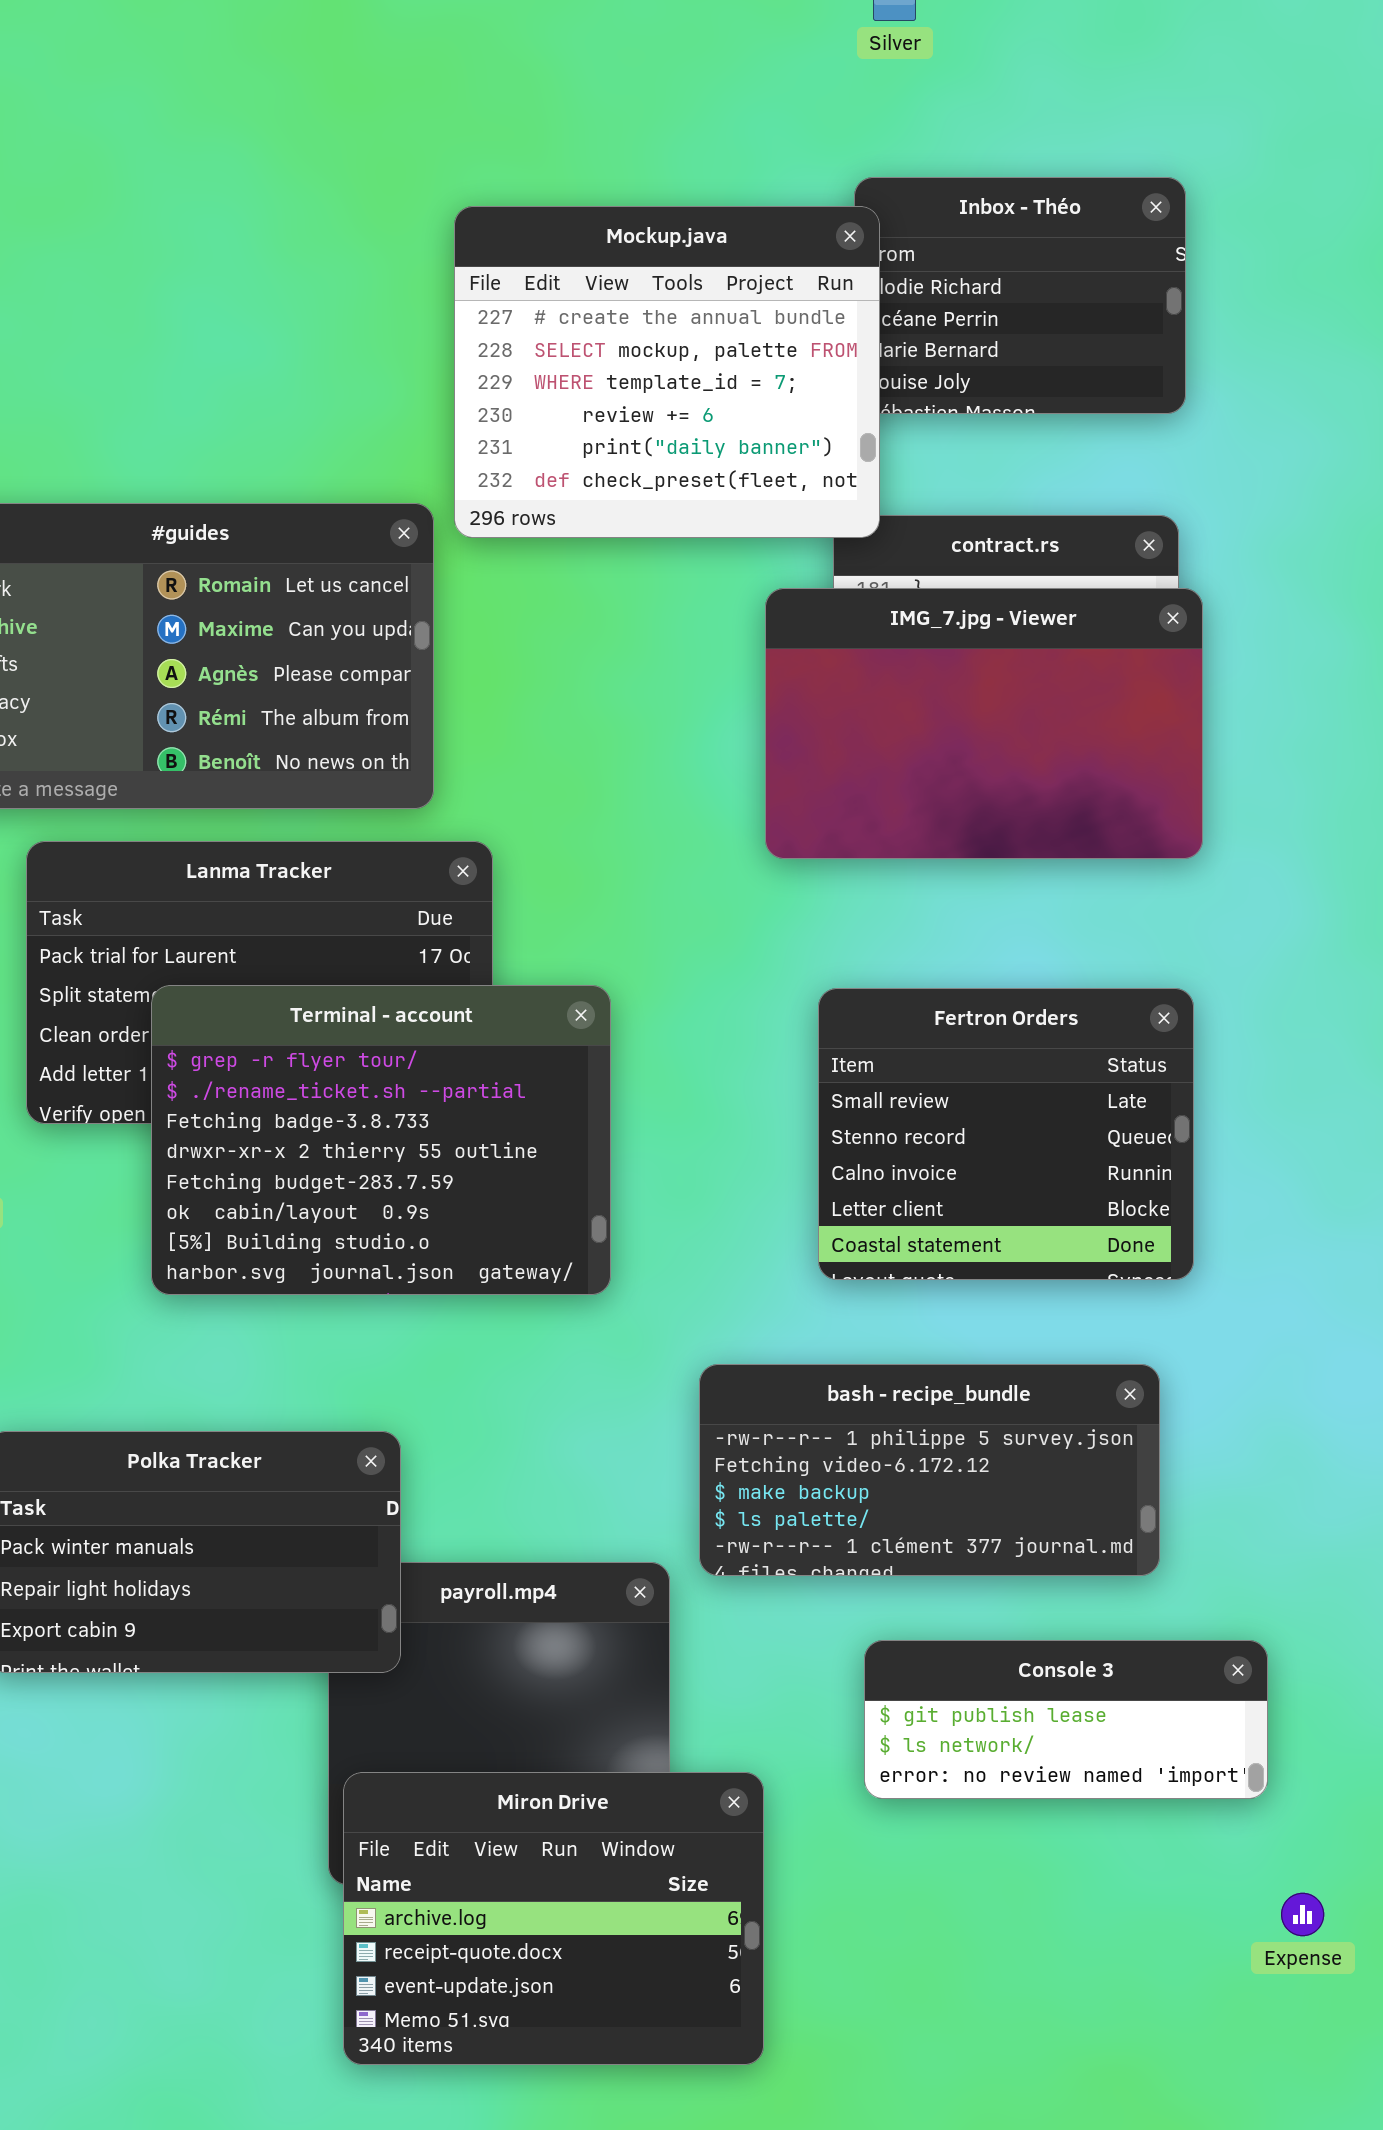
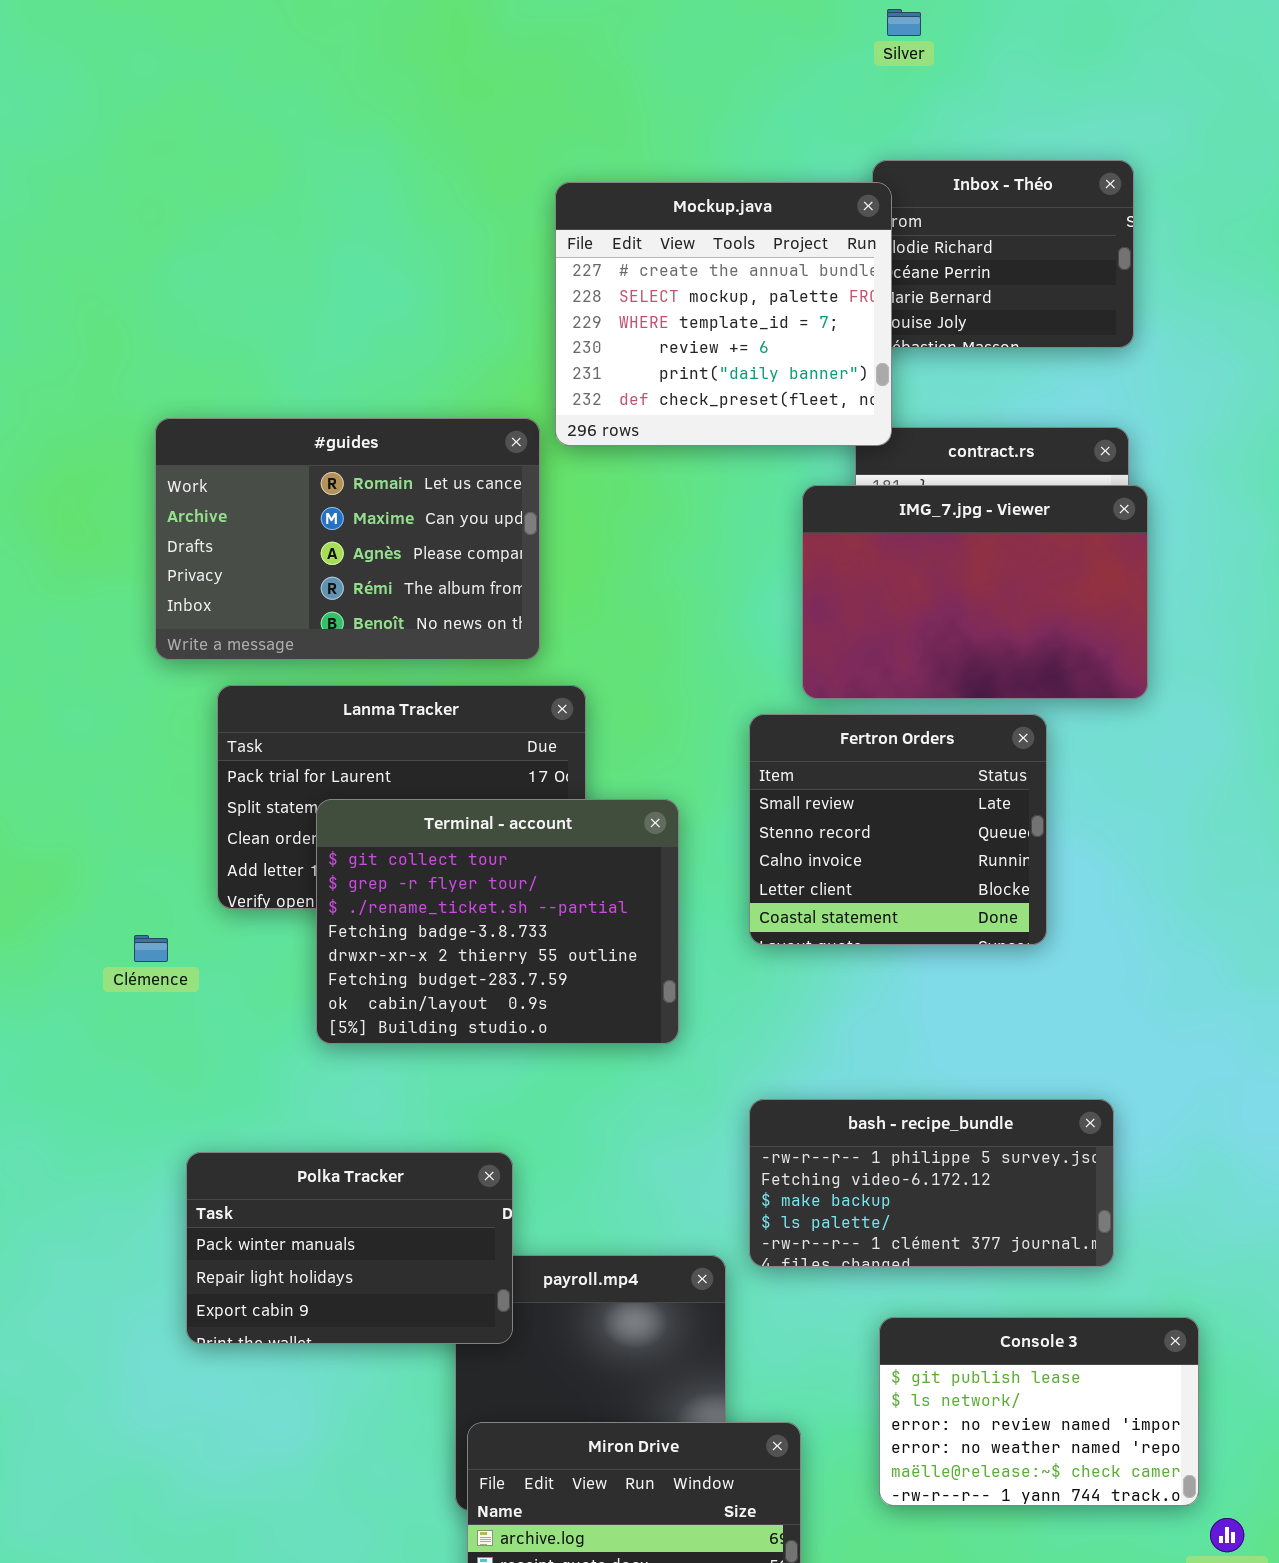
Terminal - account: [151,985,611,1295] -> [316,799,679,1044], scrolled up 1 row
Fertron Orders: [818,988,1194,1280] -> [749,714,1047,945], moved
Console 3: [864,1640,1268,1799] -> [879,1317,1199,1506], resized

